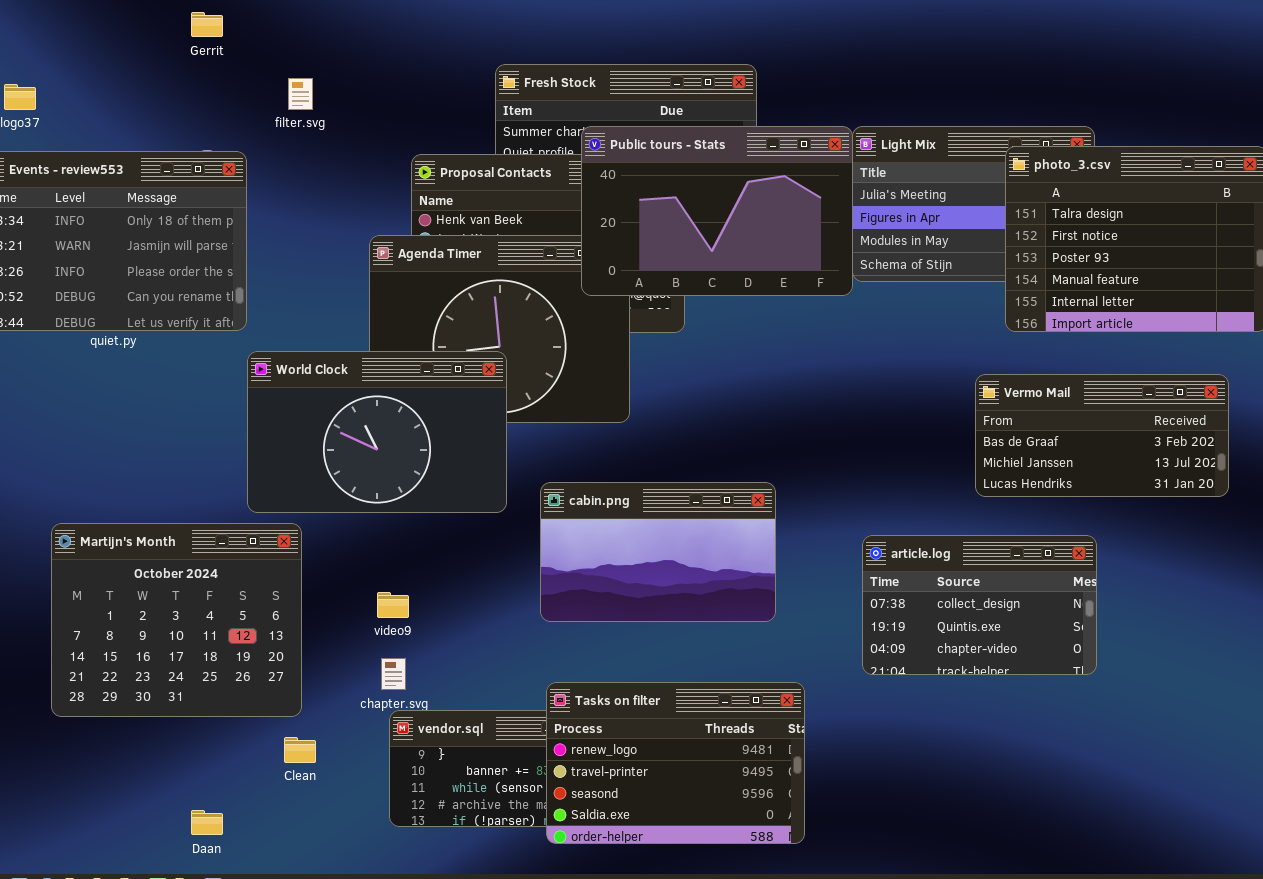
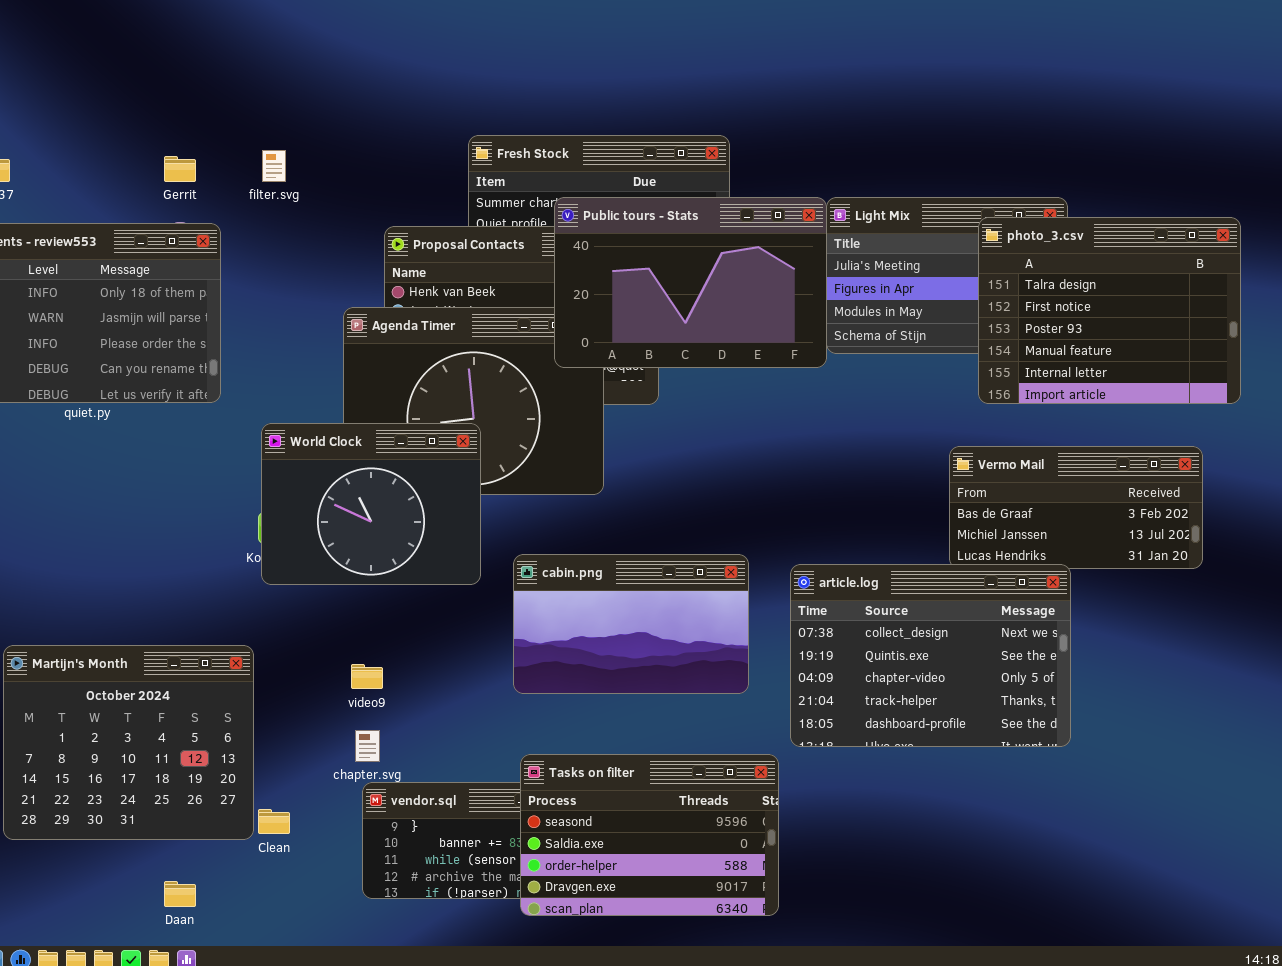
Gerrit: [191,12,223,37] -> [164,156,196,182], moved
World Clock: [247,351,507,513] -> [261,423,481,585], resized
Martijn's Month: [51,523,302,717] -> [3,645,254,840], moved
article.log: [862,535,1097,675] -> [790,564,1071,747], resized
Tasks on filter: [546,682,805,844] -> [520,754,779,916], scrolled down 2 rows

